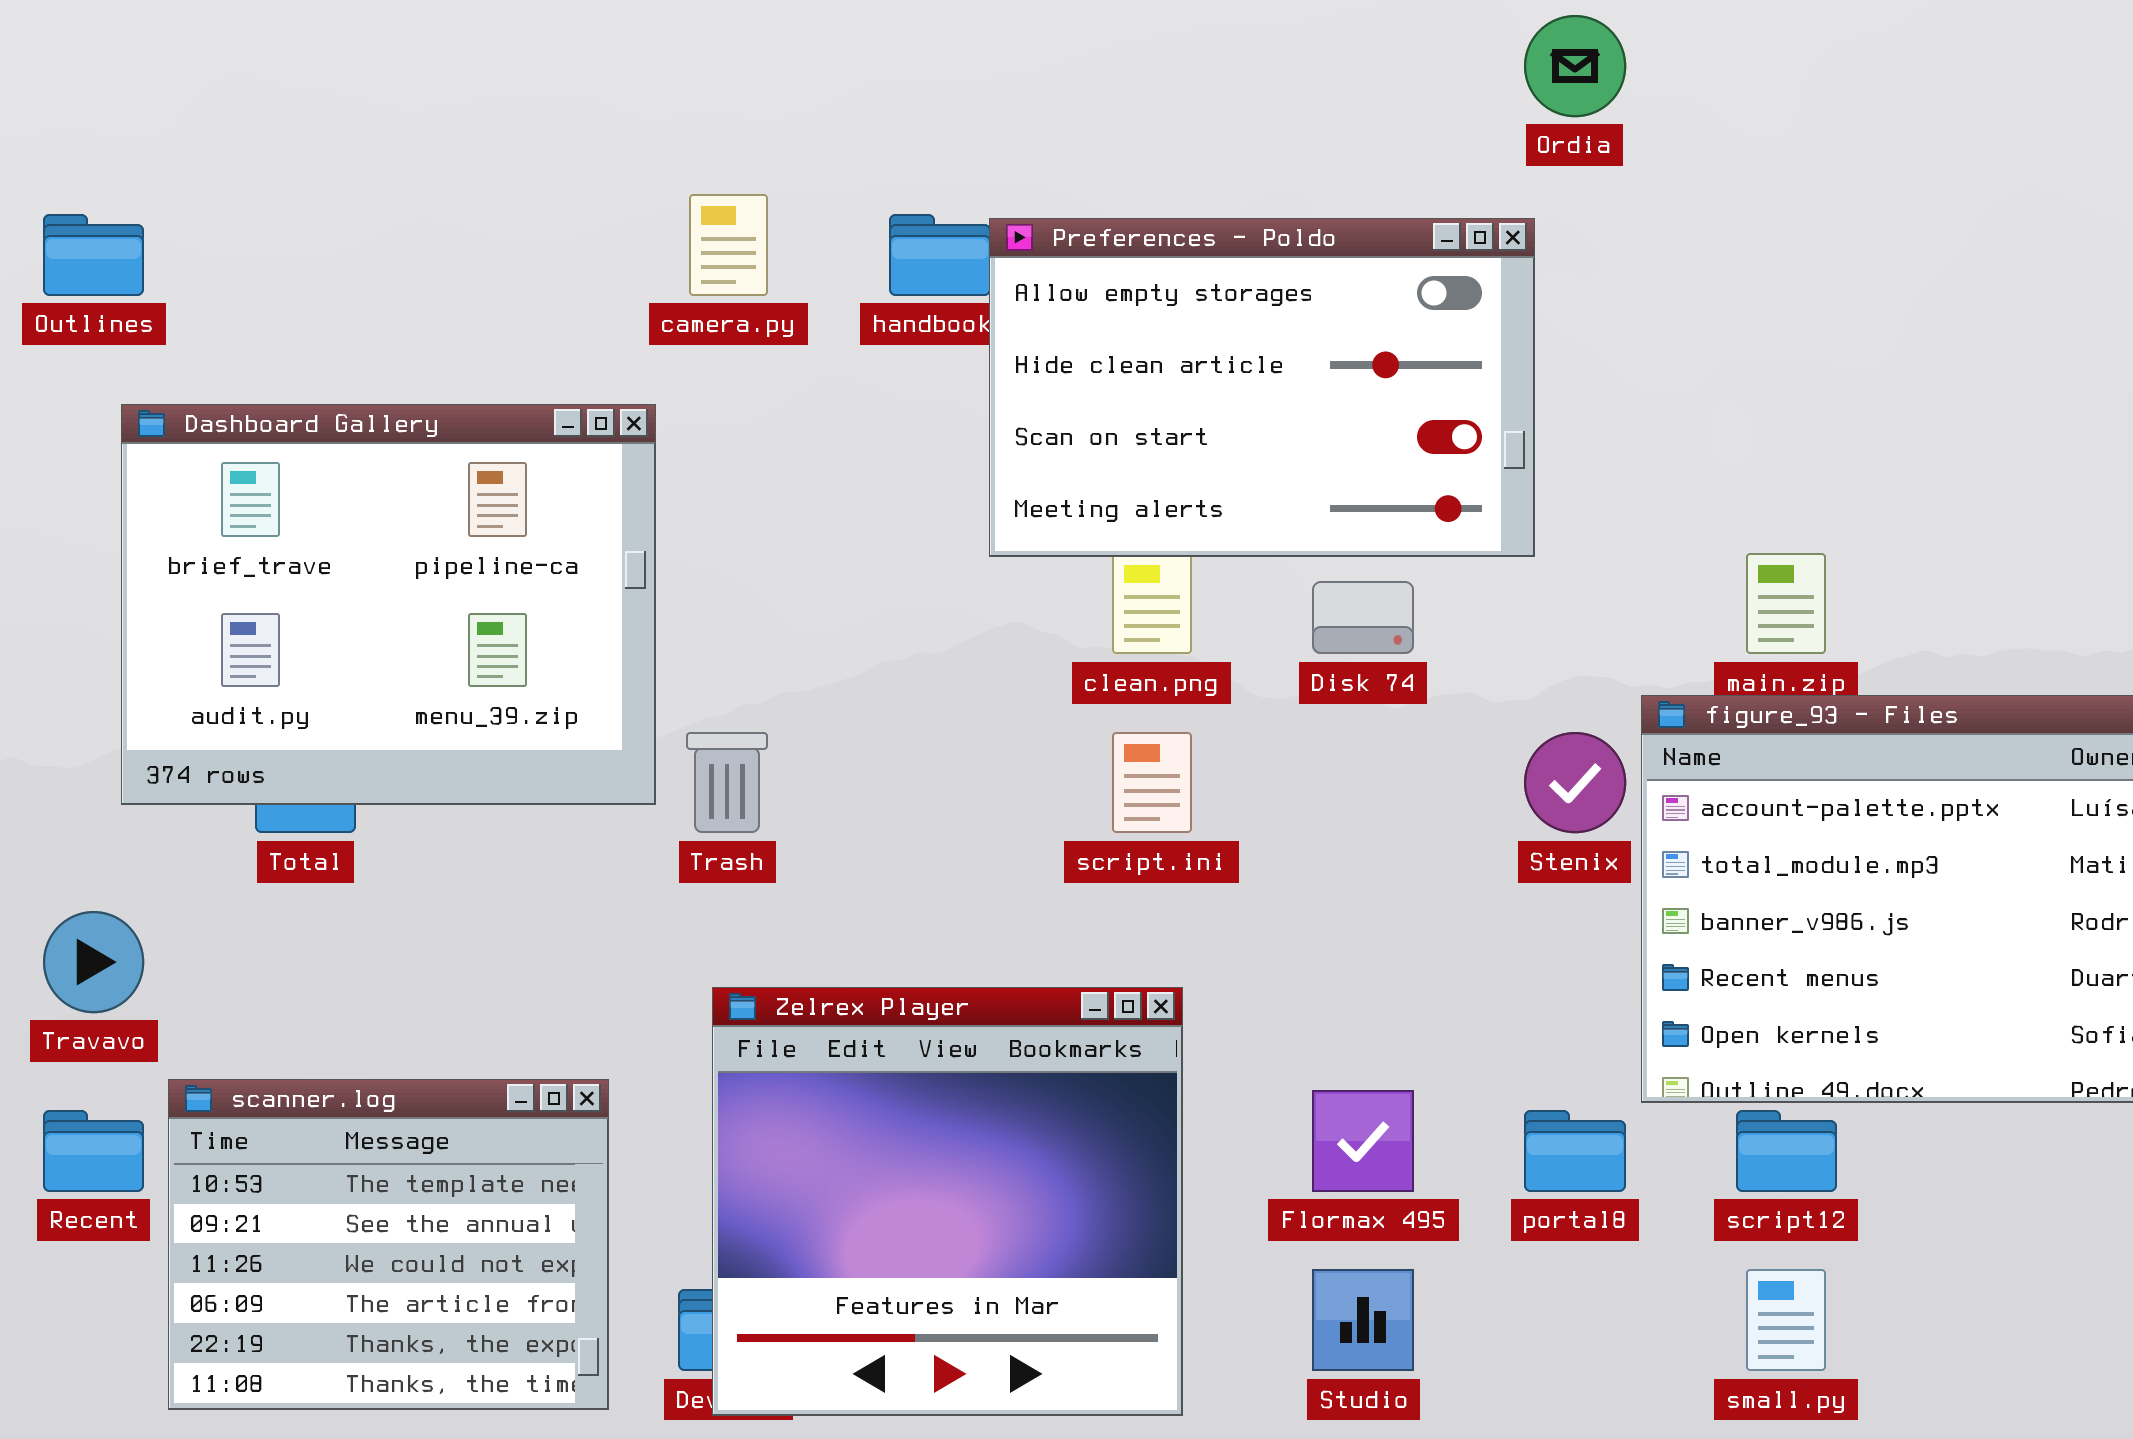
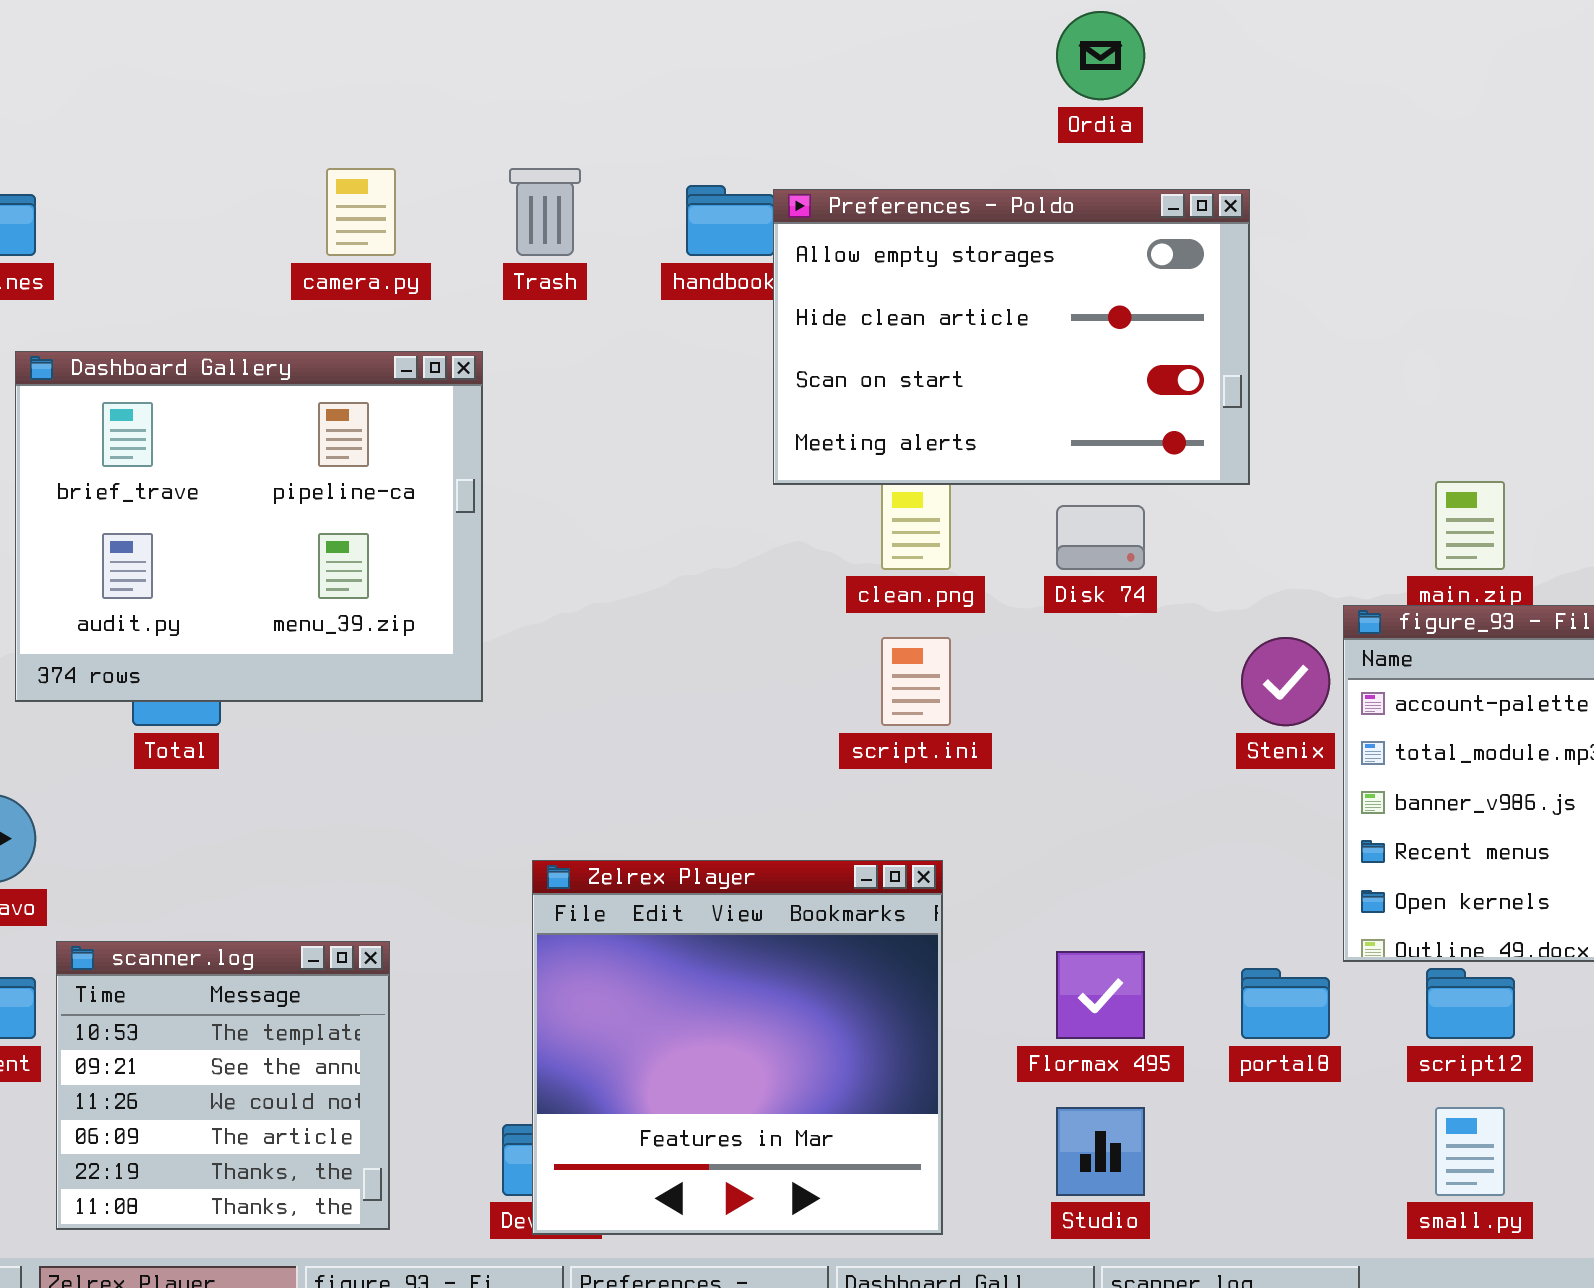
Ordia: [1524,15,1626,117] -> [1056,11,1145,100], moved
camera.py: [689,194,768,296] -> [326,168,396,256], moved
Trash: [686,732,768,833] -> [509,168,581,256], moved
scanner.log: [168,1079,609,1410] -> [56,941,390,1230], resized

